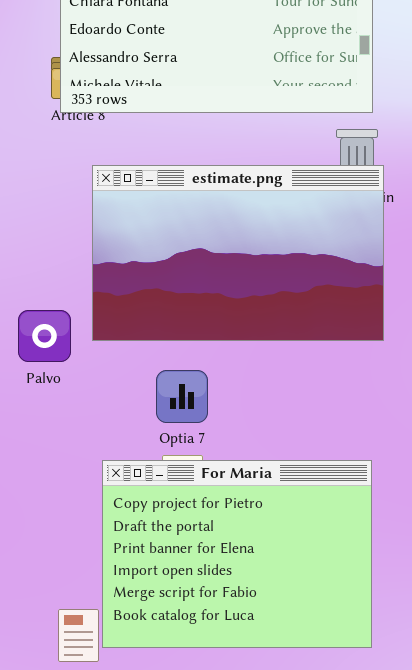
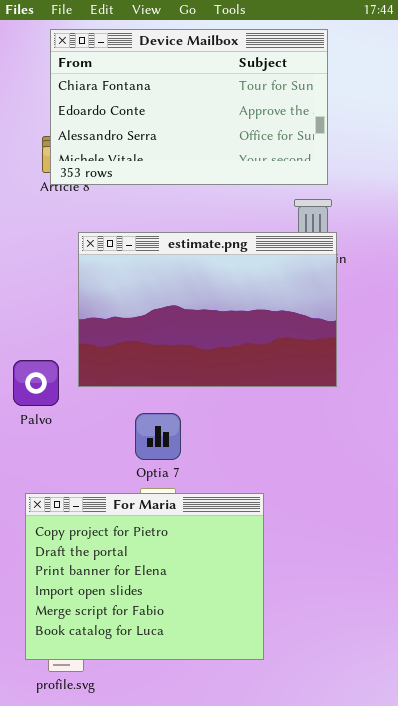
For Maria: [102,460,372,648] -> [25,493,264,660], moved

